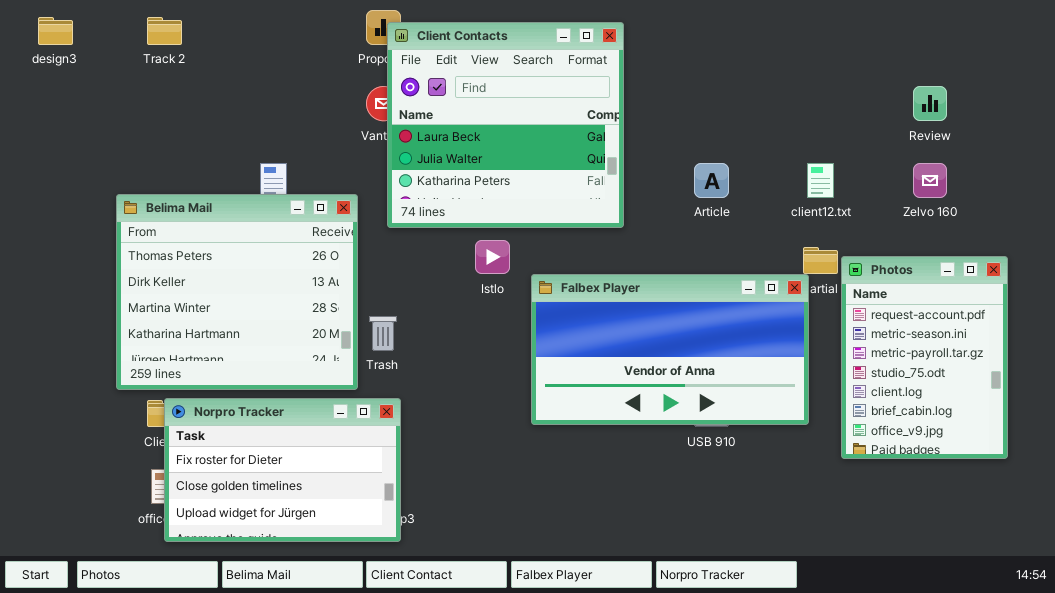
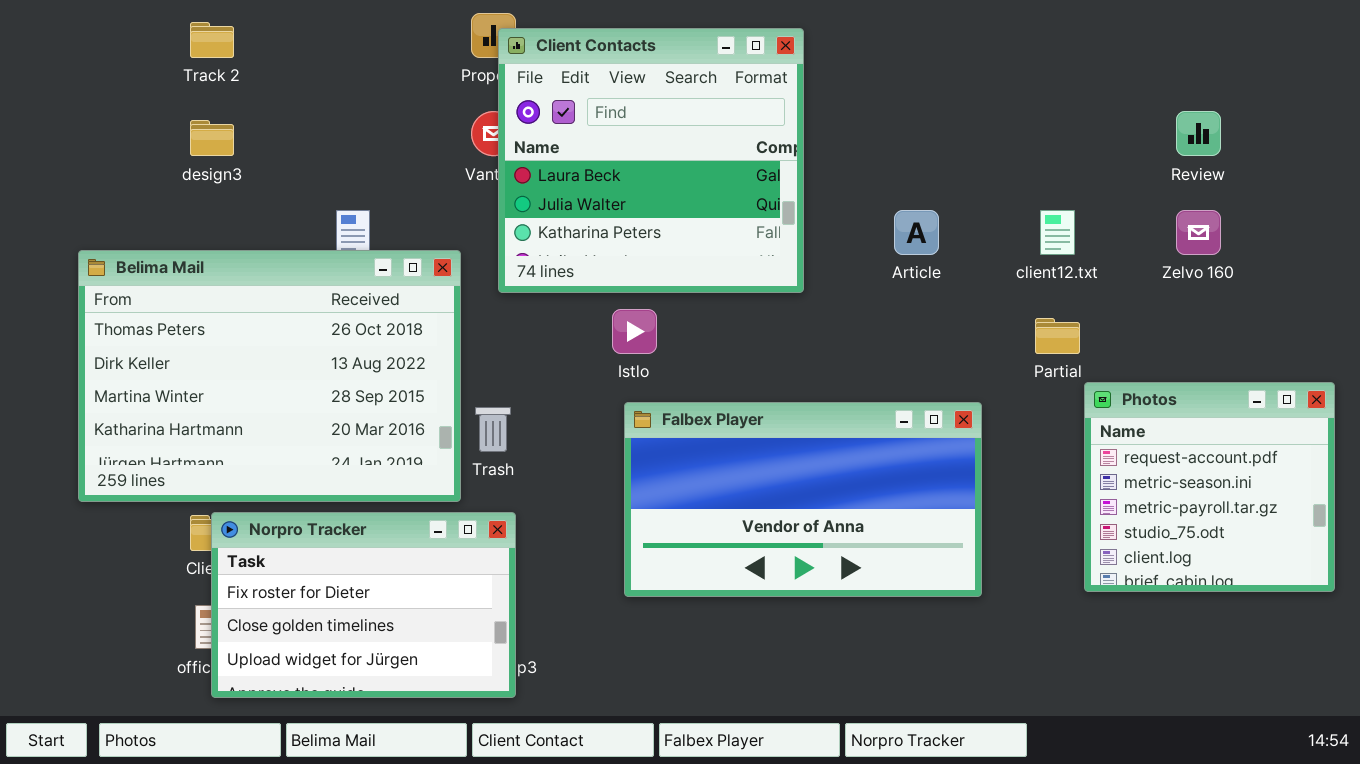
design3: [38,17,73,45] -> [190,120,234,156], moved
Belima Mail: [116,194,358,390] -> [78,250,461,502], resized
Photos: [841,256,1008,459] -> [1084,382,1335,592], resized
Falbex Player: [531,274,809,425] -> [624,402,982,597], moved

